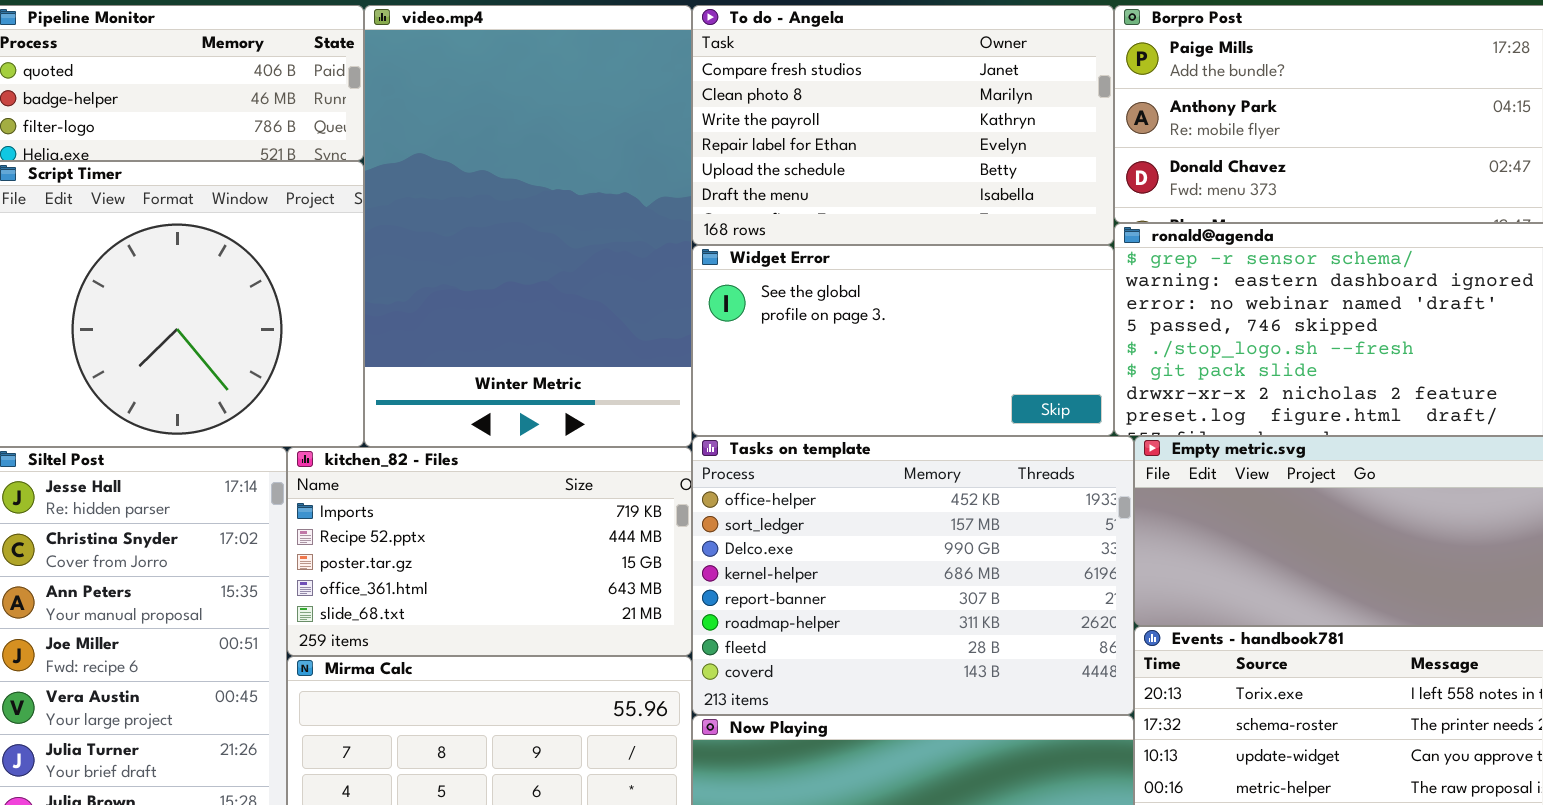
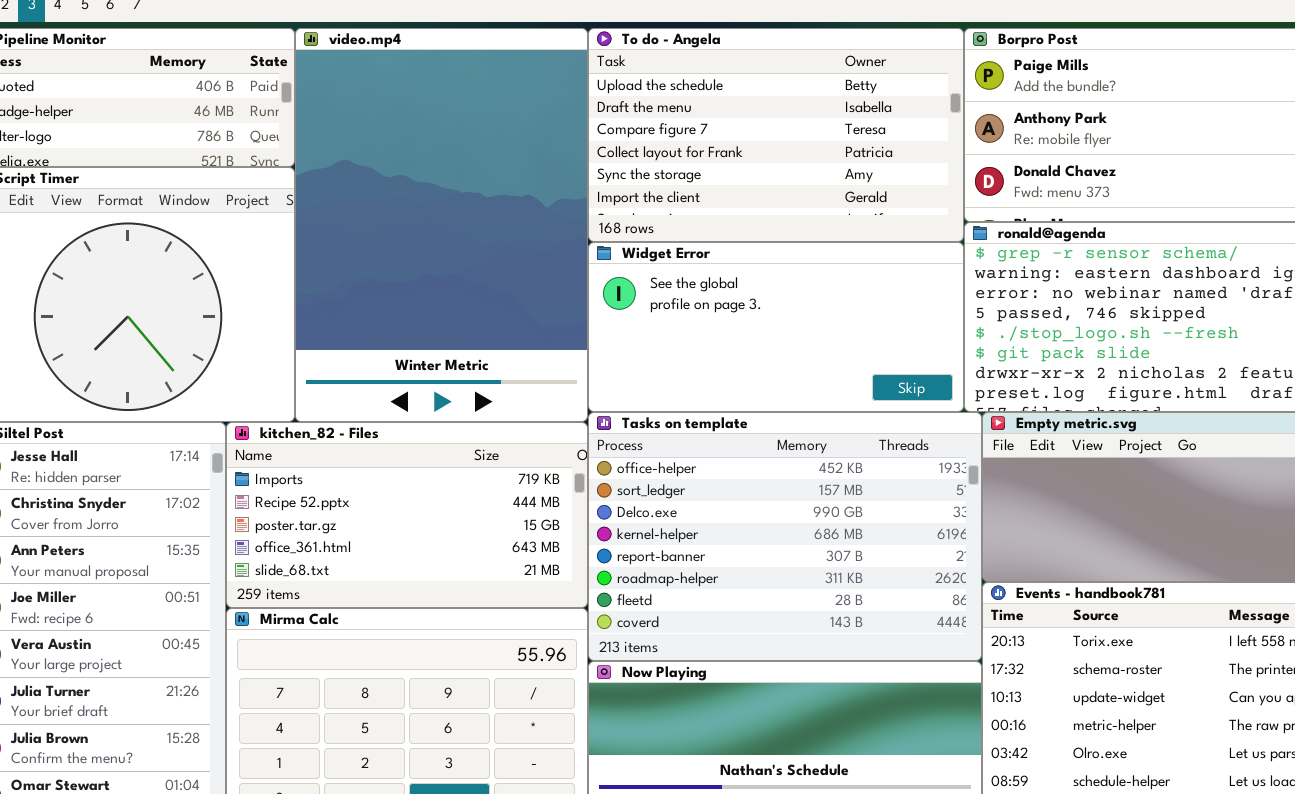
To do - Angela: [692,5,1114,245] -> [588,28,964,242], scrolled down 4 rows

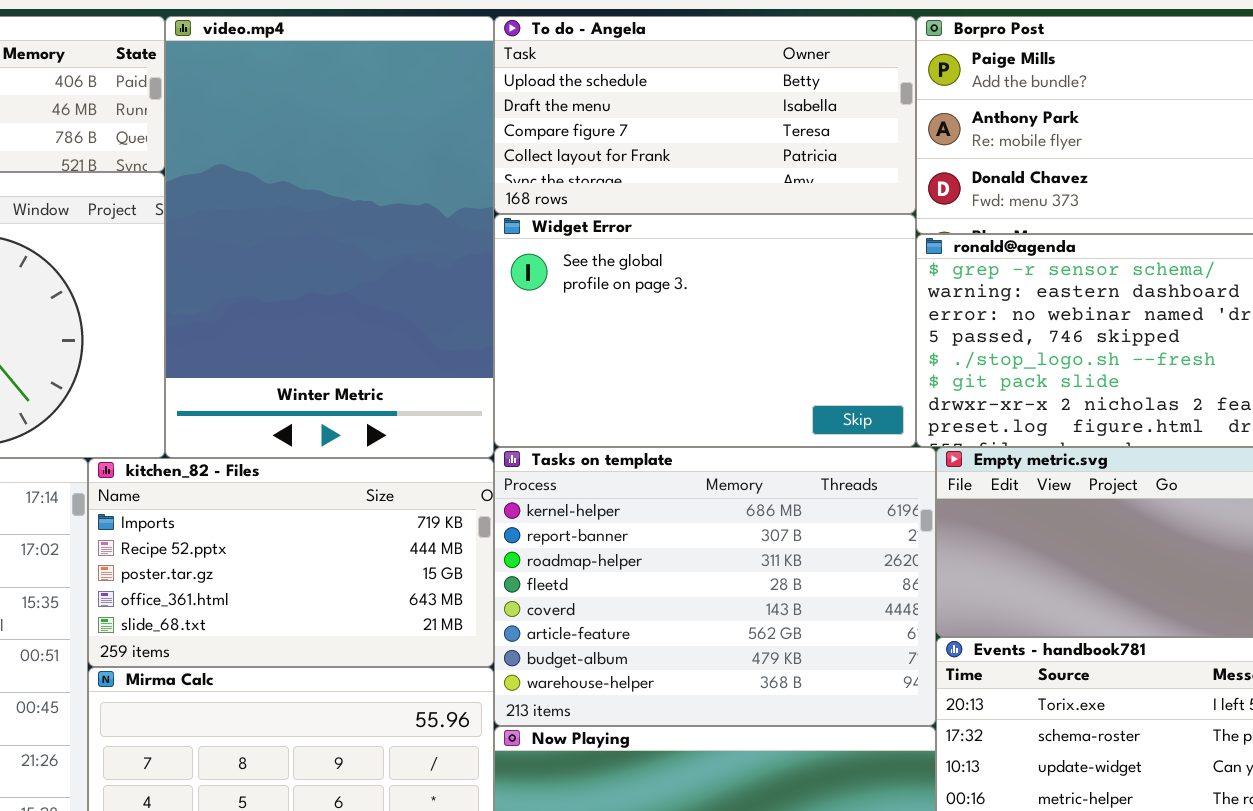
To do - Angela: [588,28,964,242] -> [494,16,916,214], resized
Widget Error: [588,242,964,412] -> [494,214,916,447], resized
Tasks on template: [588,412,982,661] -> [494,447,936,726], scrolled down 3 rows

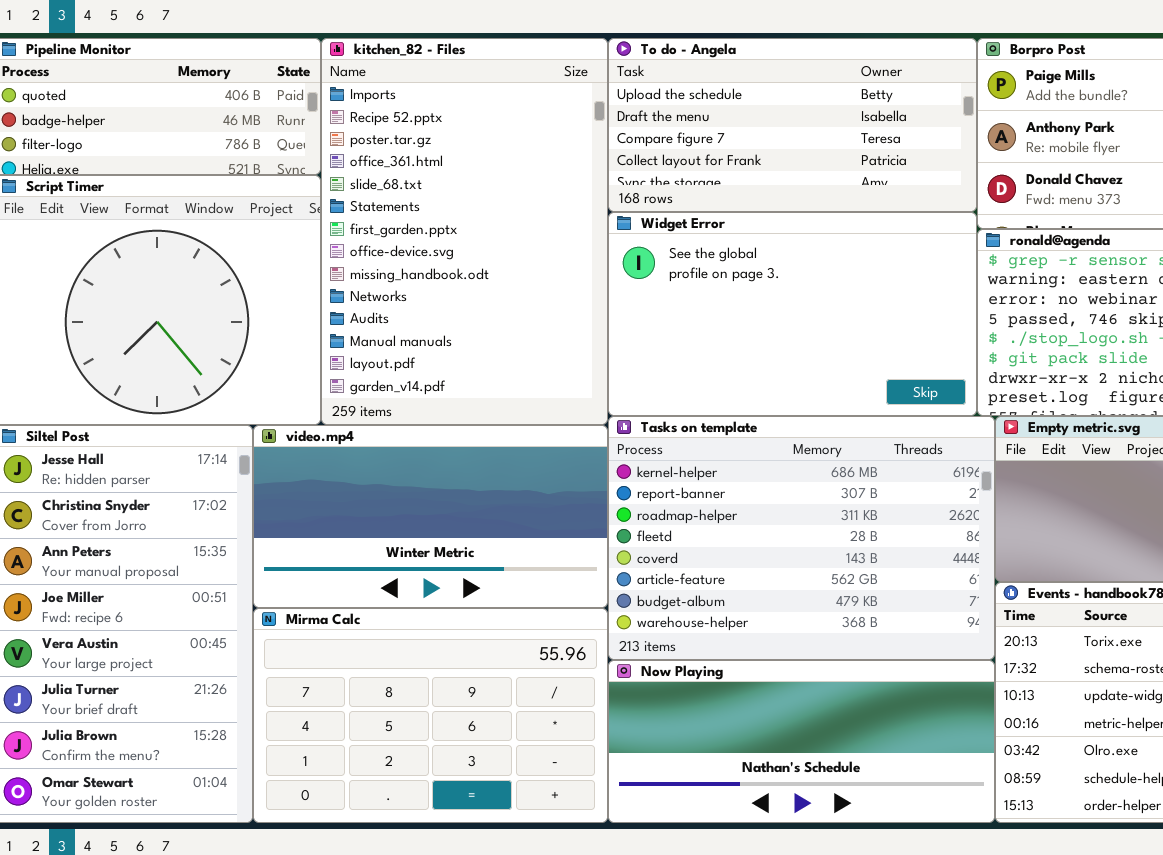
video.mp4: [165,16,494,458] -> [253,425,608,608], moved, resized
kitchen_82 - Files: [88,458,494,667] -> [321,38,608,425], moved, resized

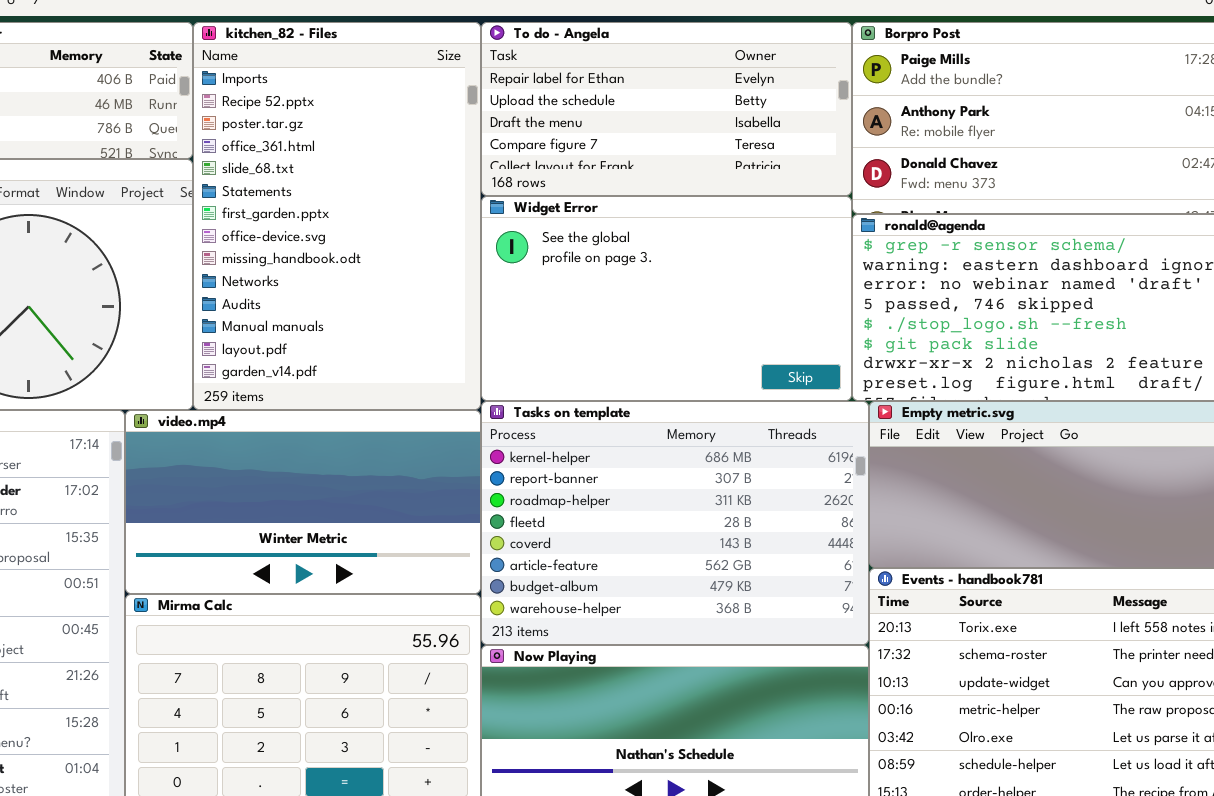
To do - Angela: [608,38,977,212] -> [481,22,852,196], scrolled up 1 row

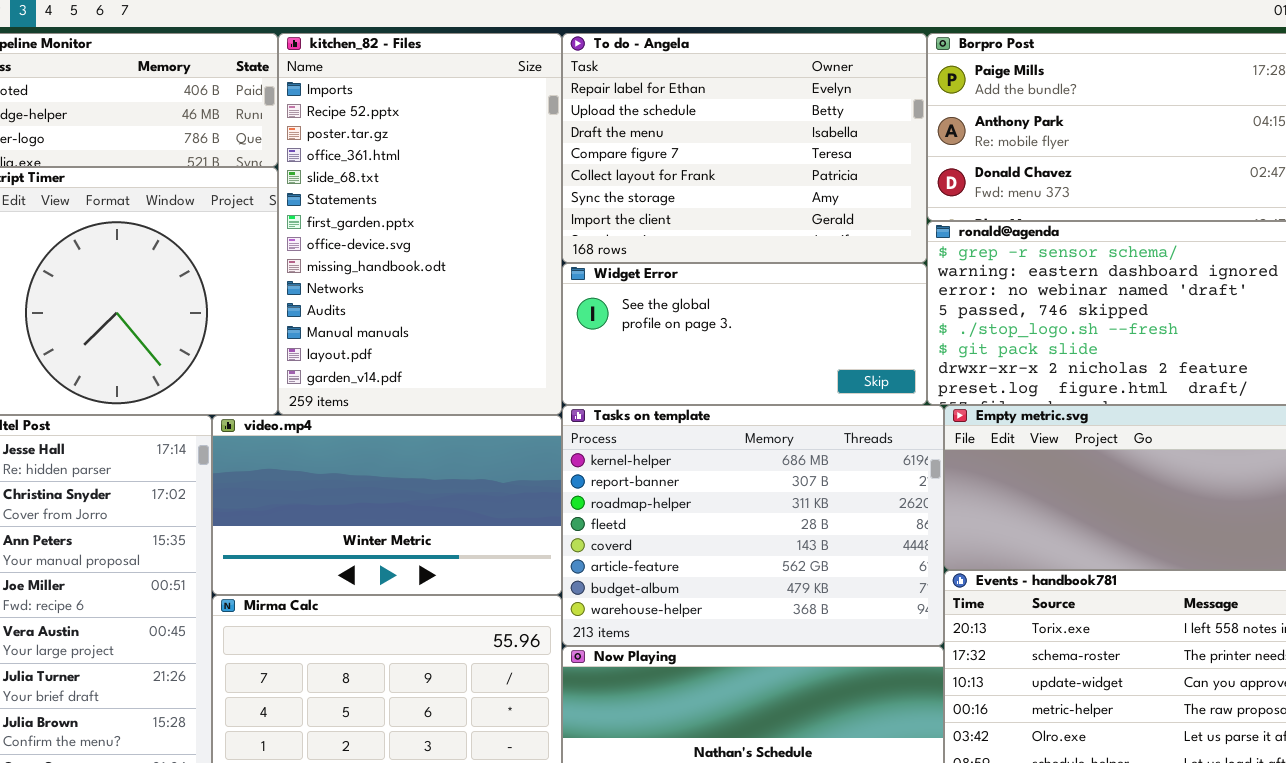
To do - Angela: [481,22,852,196] -> [562,33,927,263], resized
Widget Error: [481,196,852,401] -> [562,263,927,405], resized

